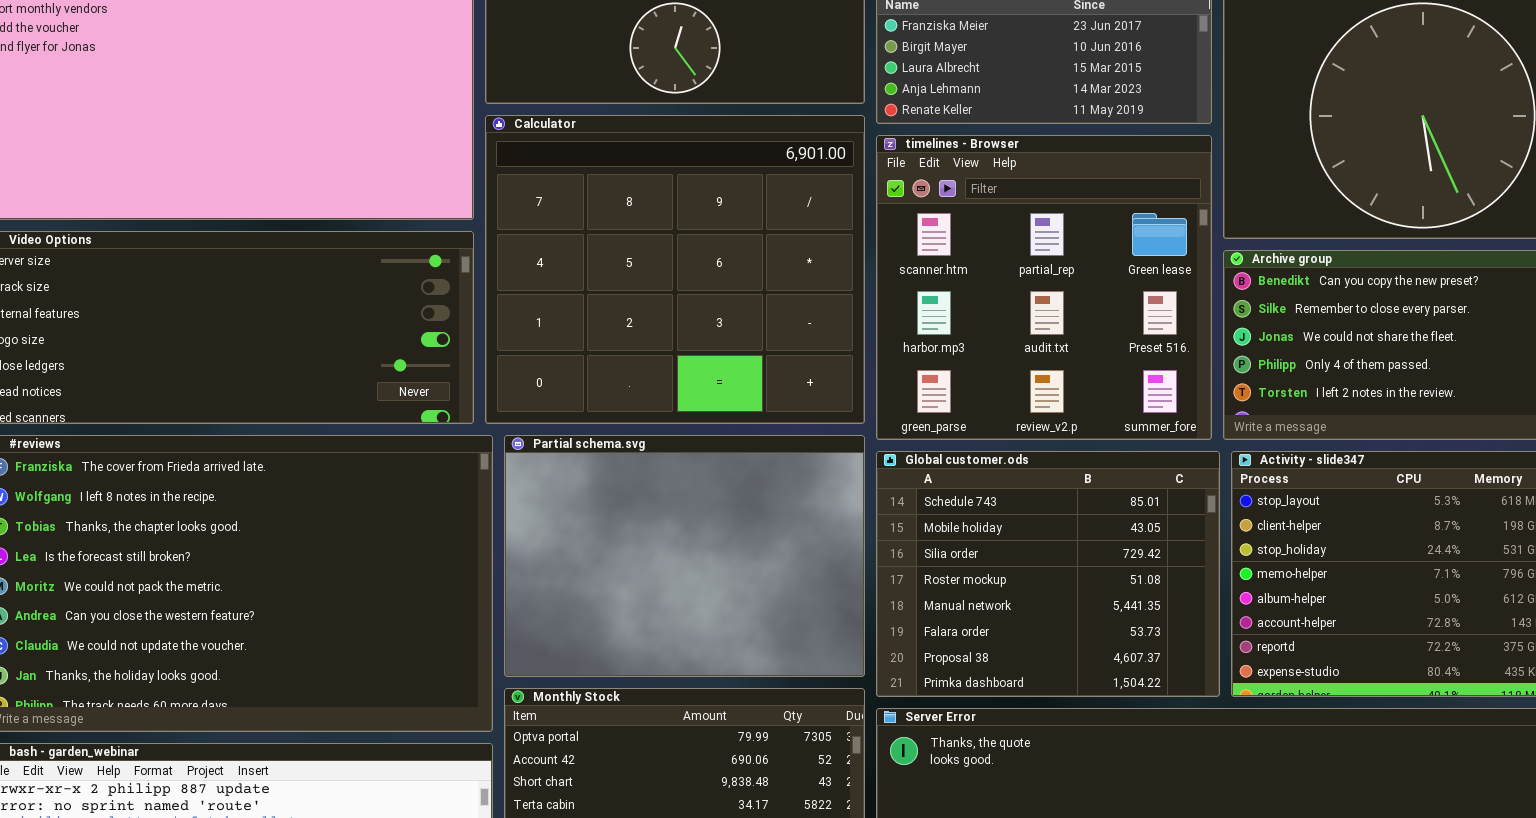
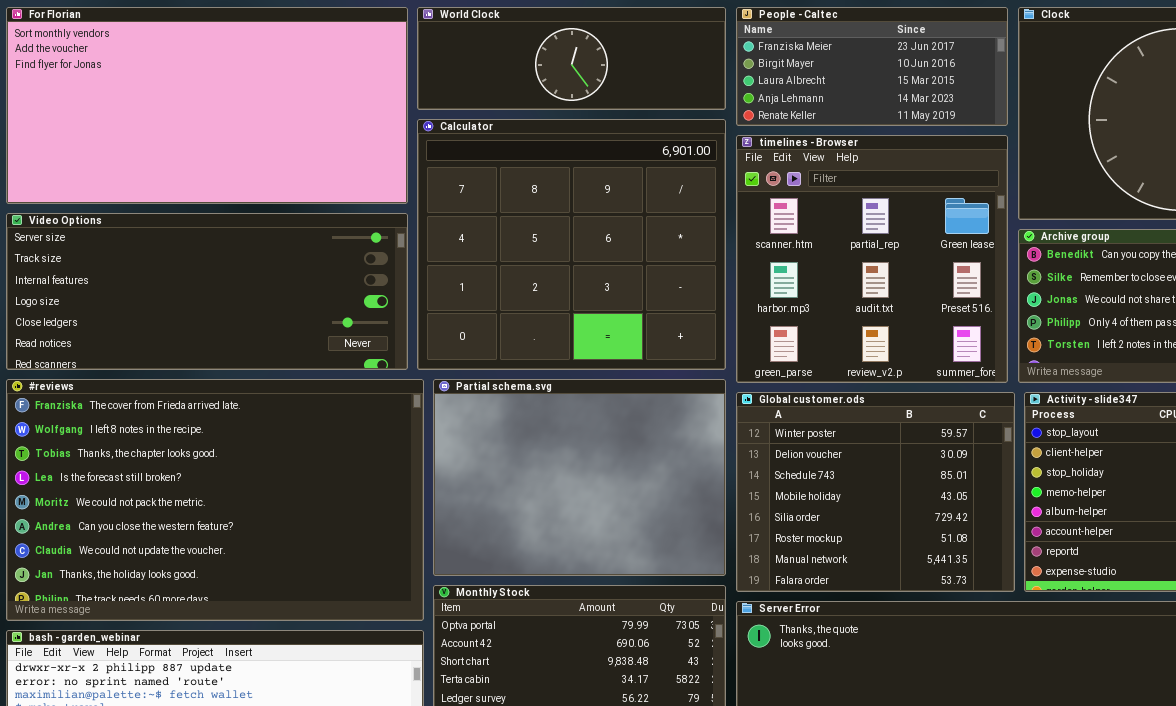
Global customer.ods: [876,451,1220,697] -> [736,392,1015,592], scrolled up 2 rows

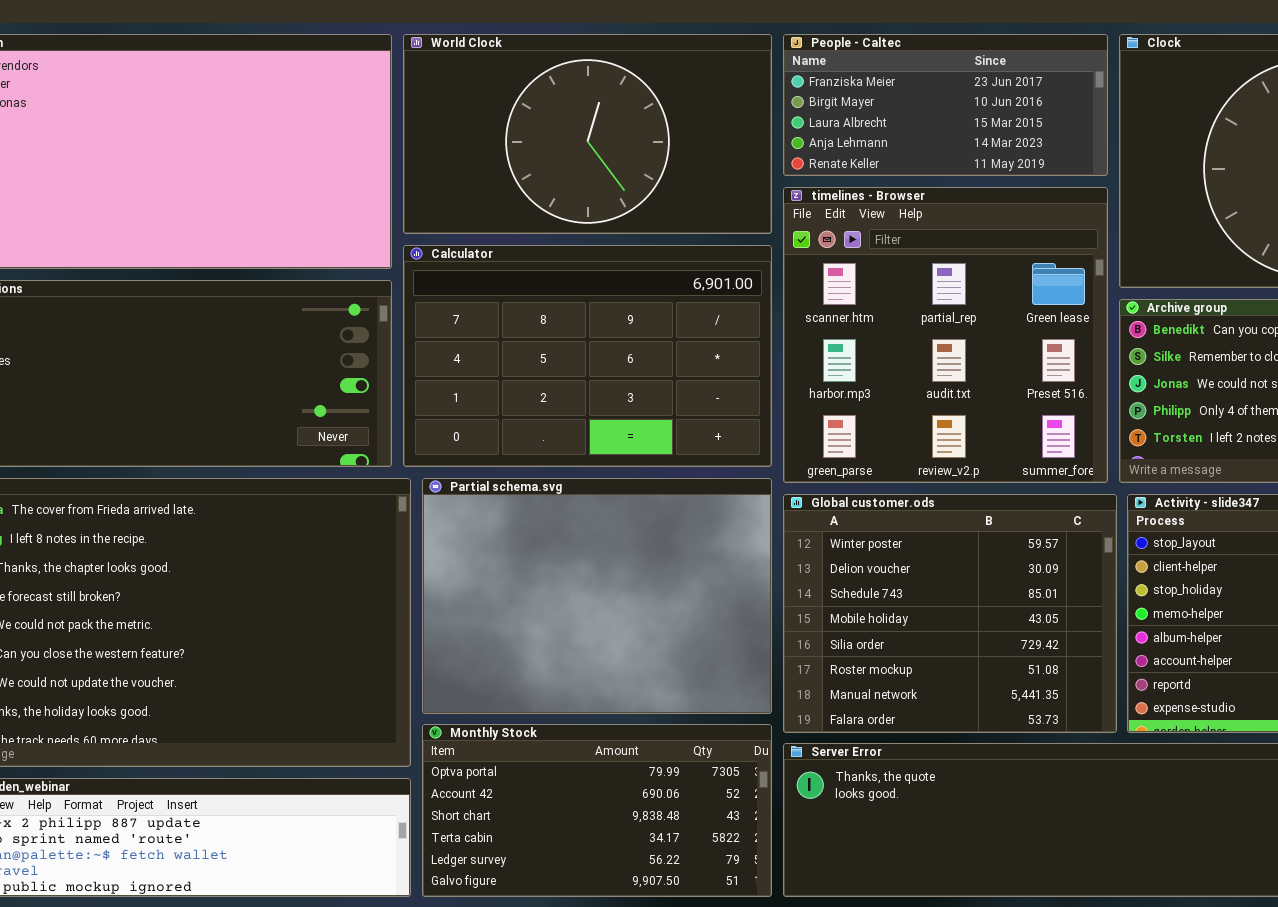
World Clock: [417,7,726,110] -> [403,34,772,234], resized
Calculator: [417,119,726,370] -> [403,245,772,467], resized

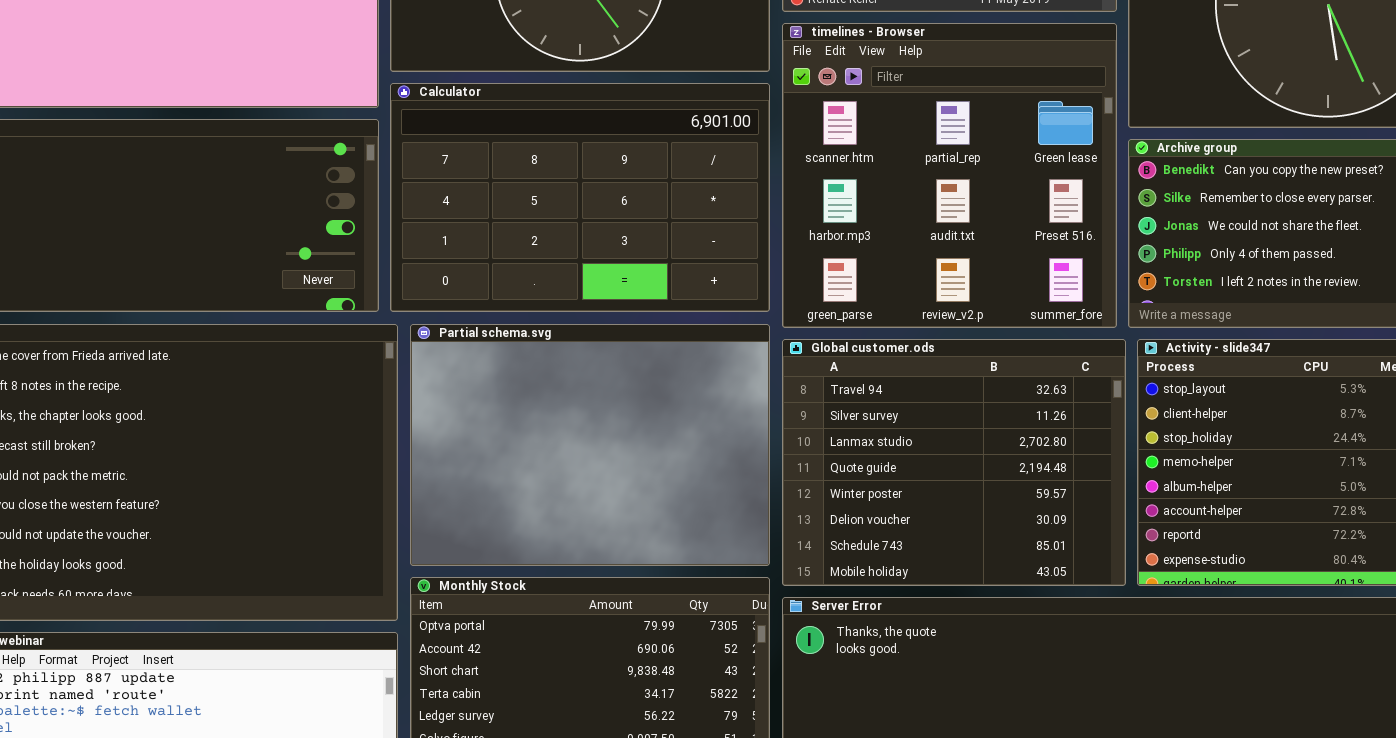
Global customer.ods: [783,494,1117,733] -> [782,339,1126,586], scrolled up 4 rows

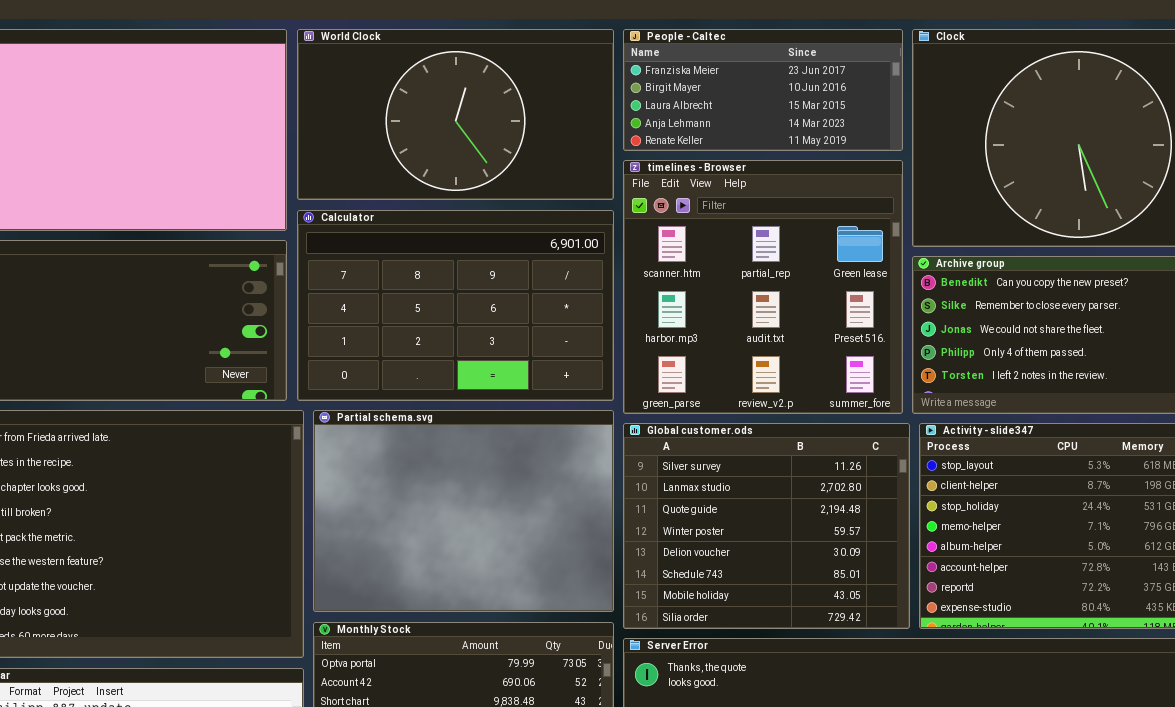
Global customer.ods: [782,339,1126,586] -> [623,423,910,629], scrolled down 1 row

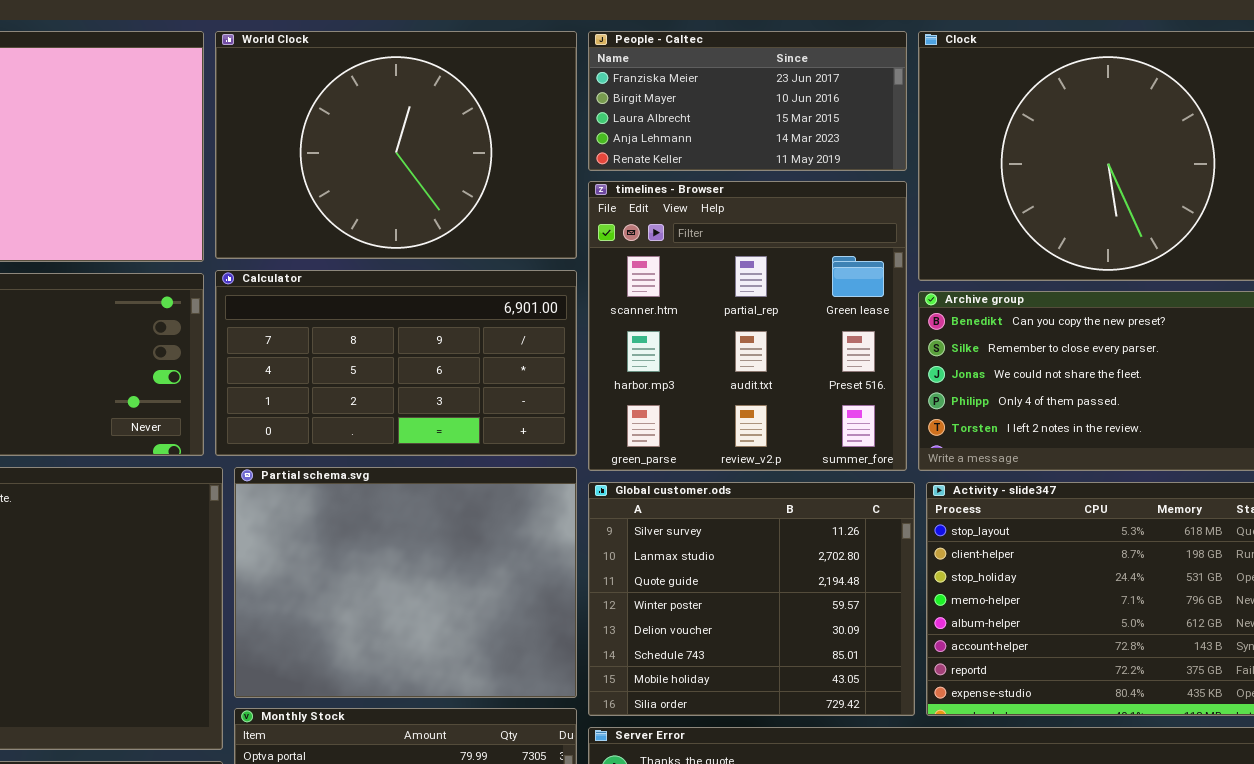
World Clock: [297,29,614,200] -> [215,31,577,259], resized
Calculator: [297,210,614,401] -> [215,270,577,456], resized

